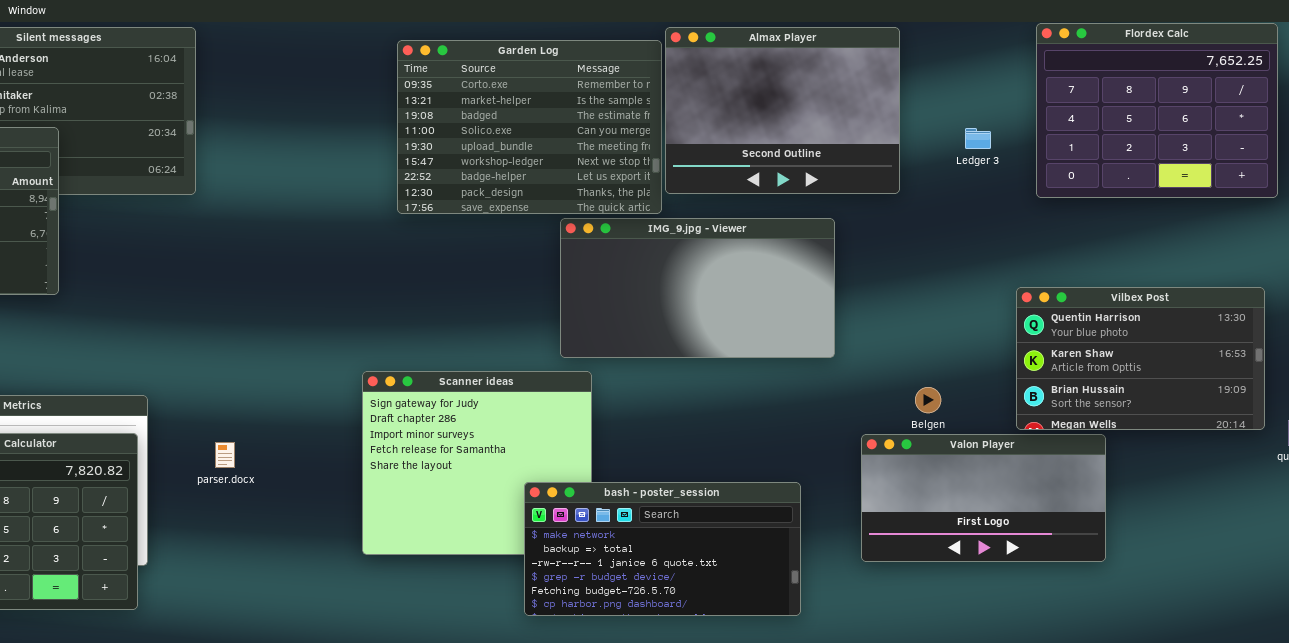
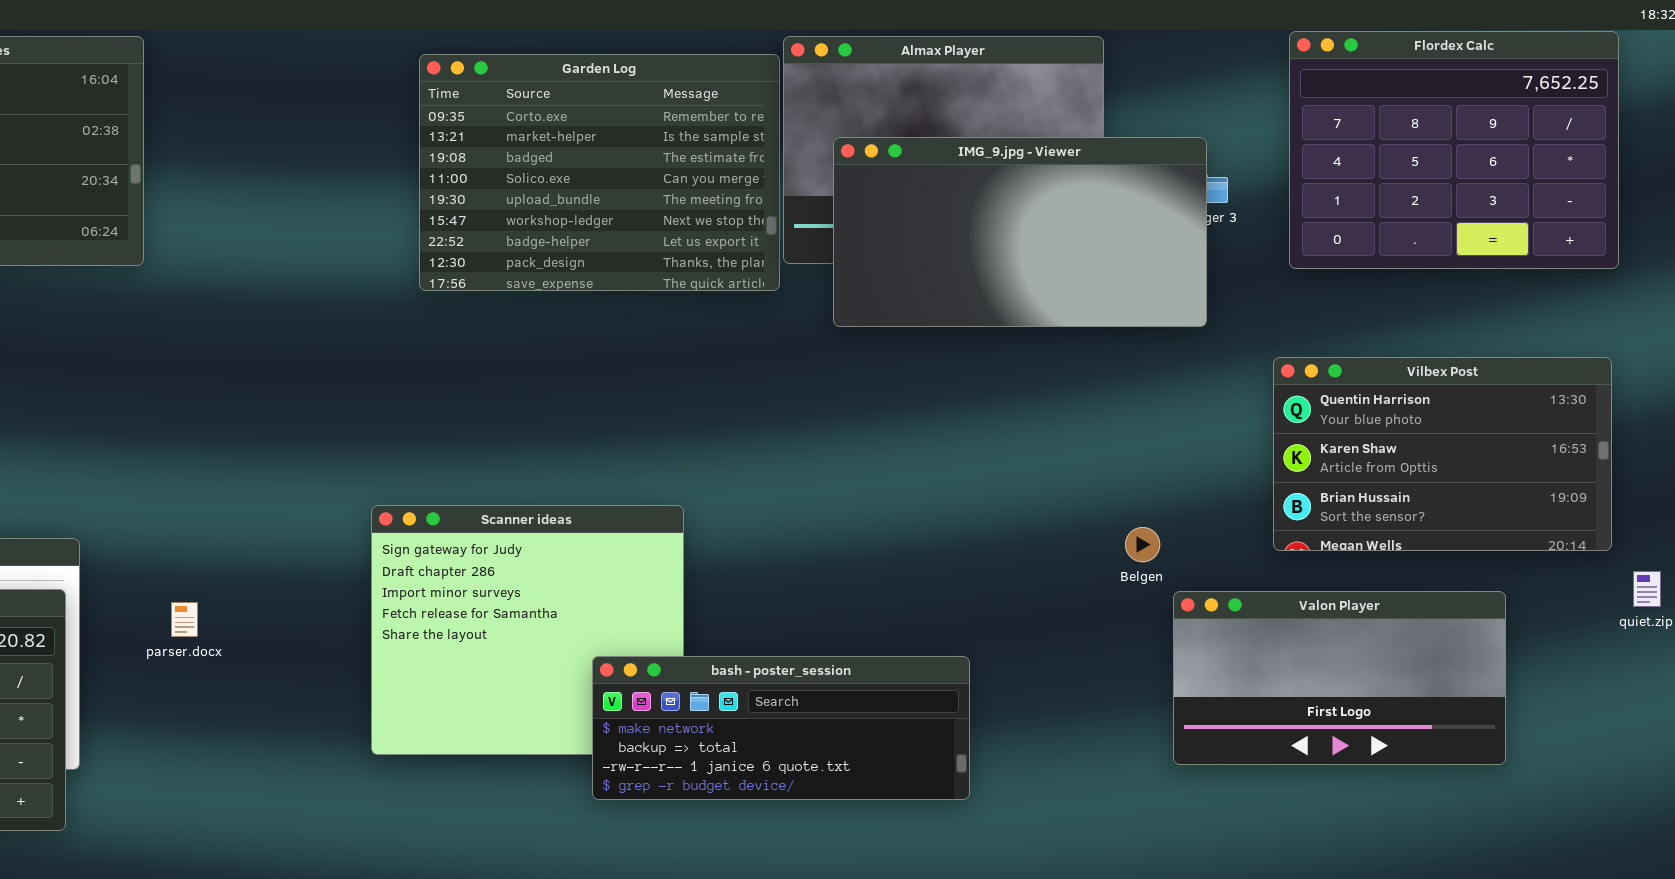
IMG_9.jpg - Viewer: [560,218,835,358] -> [833,137,1207,327], moved
Vilbex Post: [1016,287,1265,430] -> [1273,357,1612,551], moved
Valon Player: [861,434,1106,562] -> [1173,591,1506,765], moved
bash - poster_session: [524,482,801,616] -> [592,656,970,800], resized

